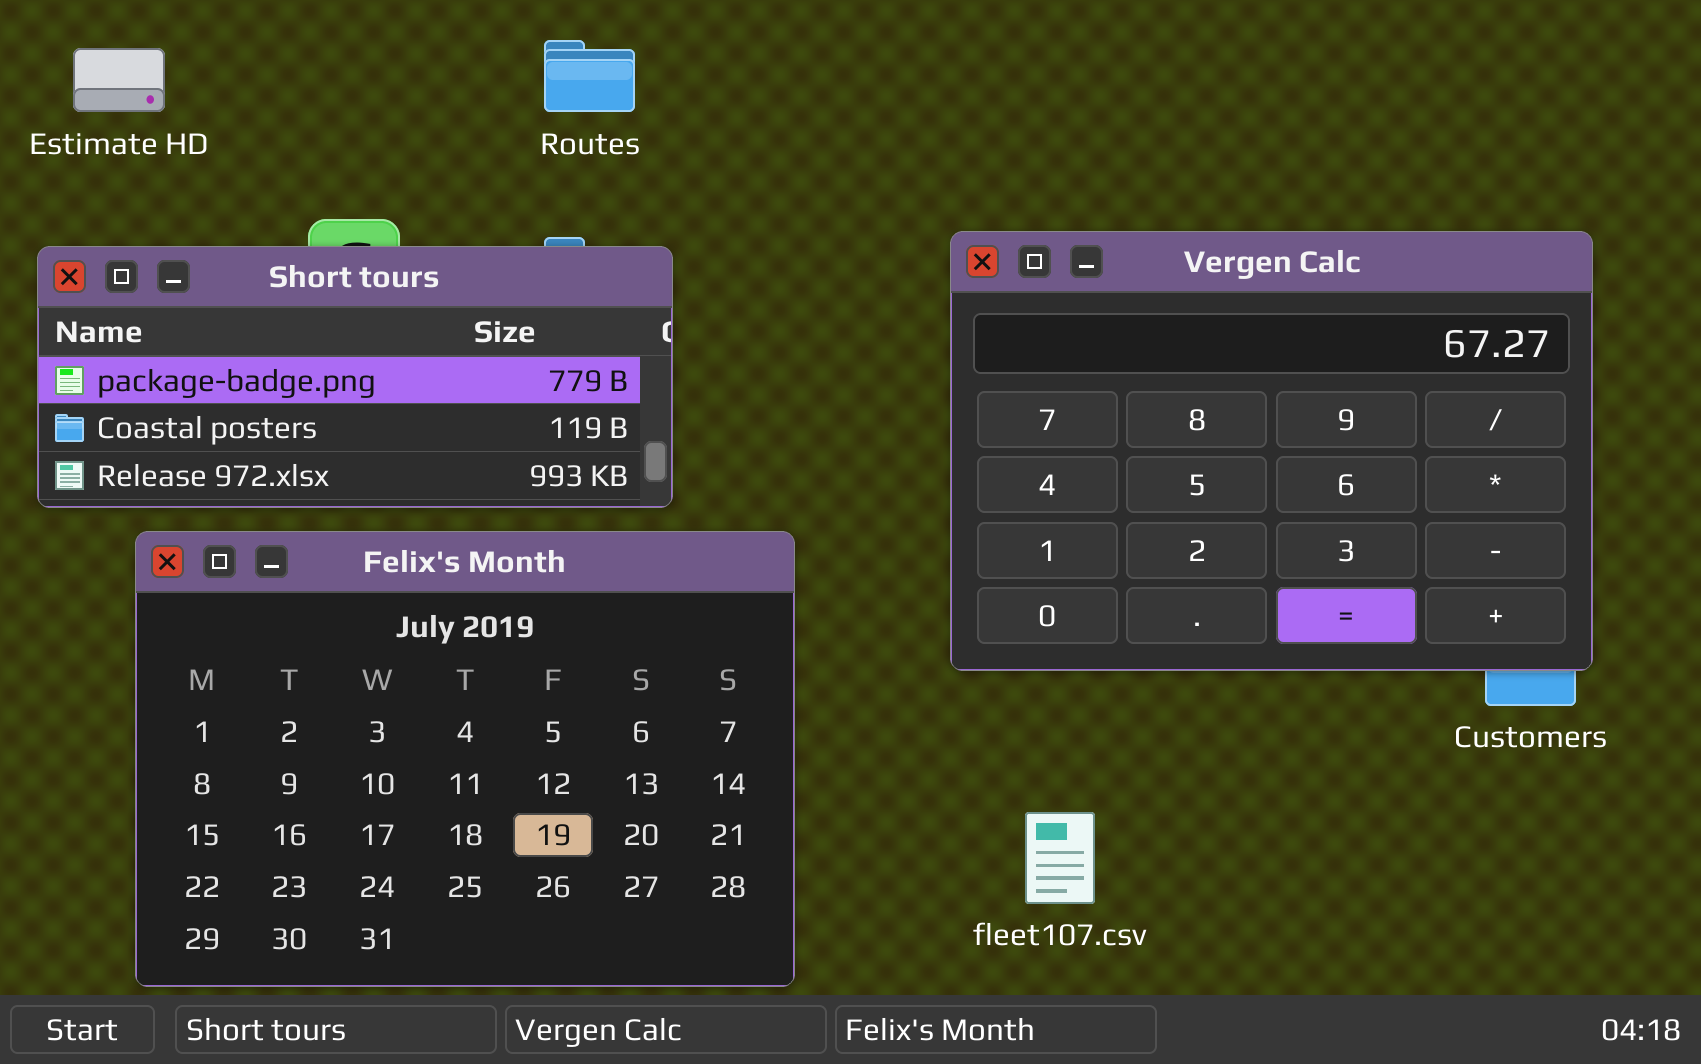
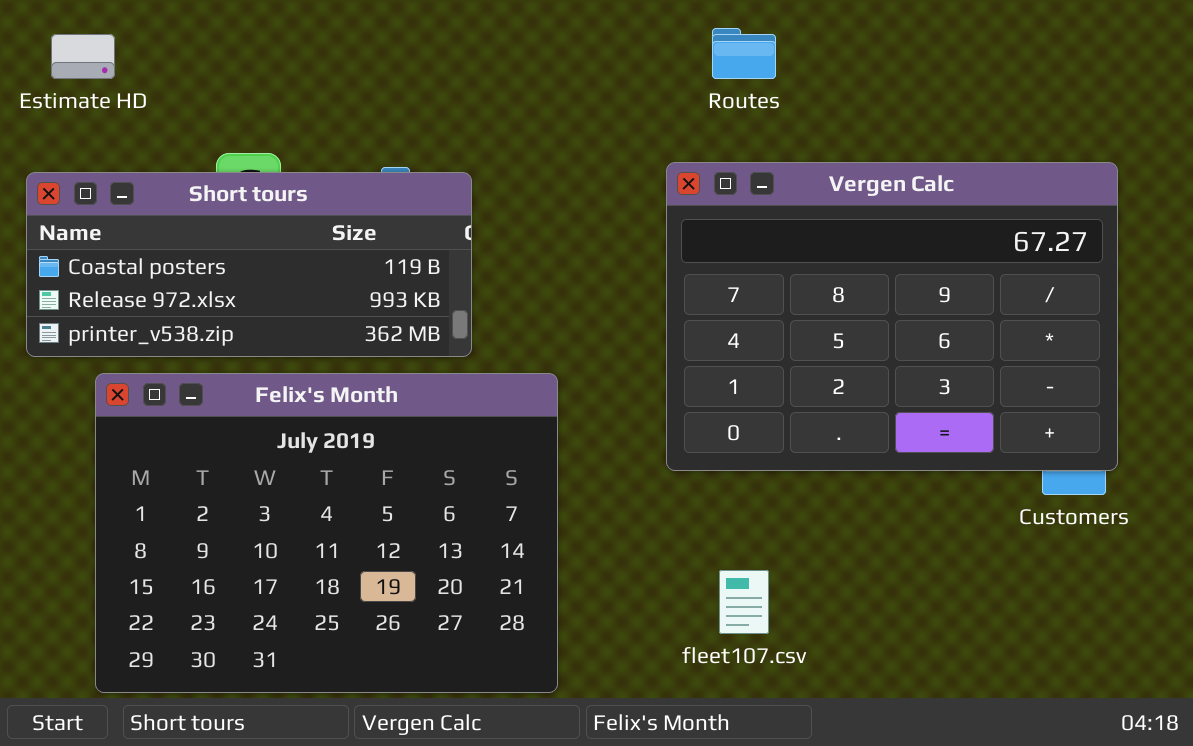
Routes: [544,40,635,112] -> [712,28,776,79], moved
Short tours: [37,246,673,508] -> [26,172,472,357], scrolled down 1 row

